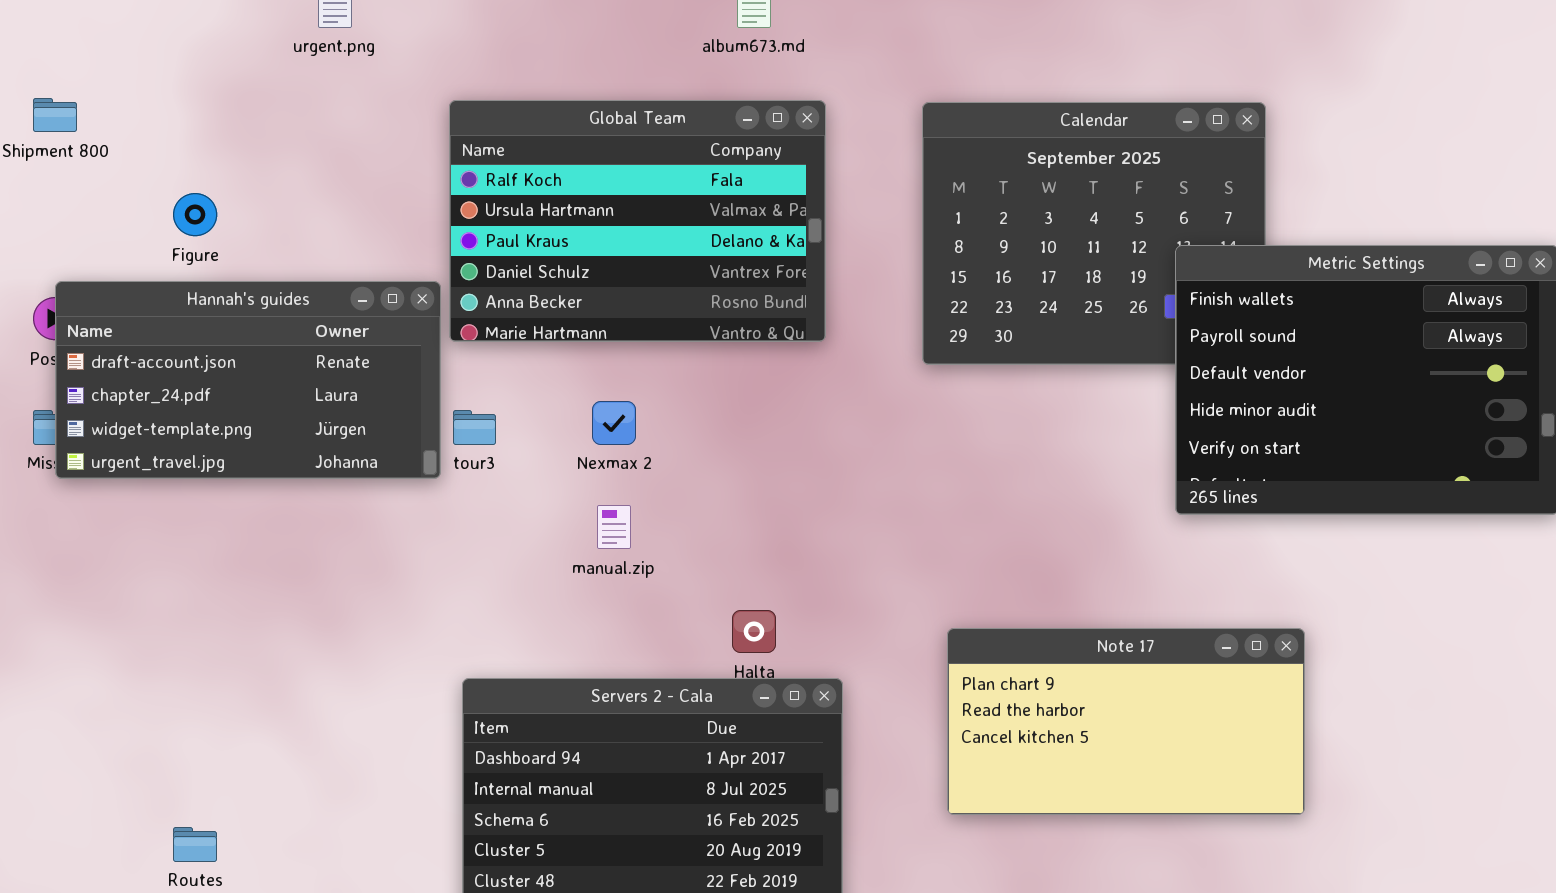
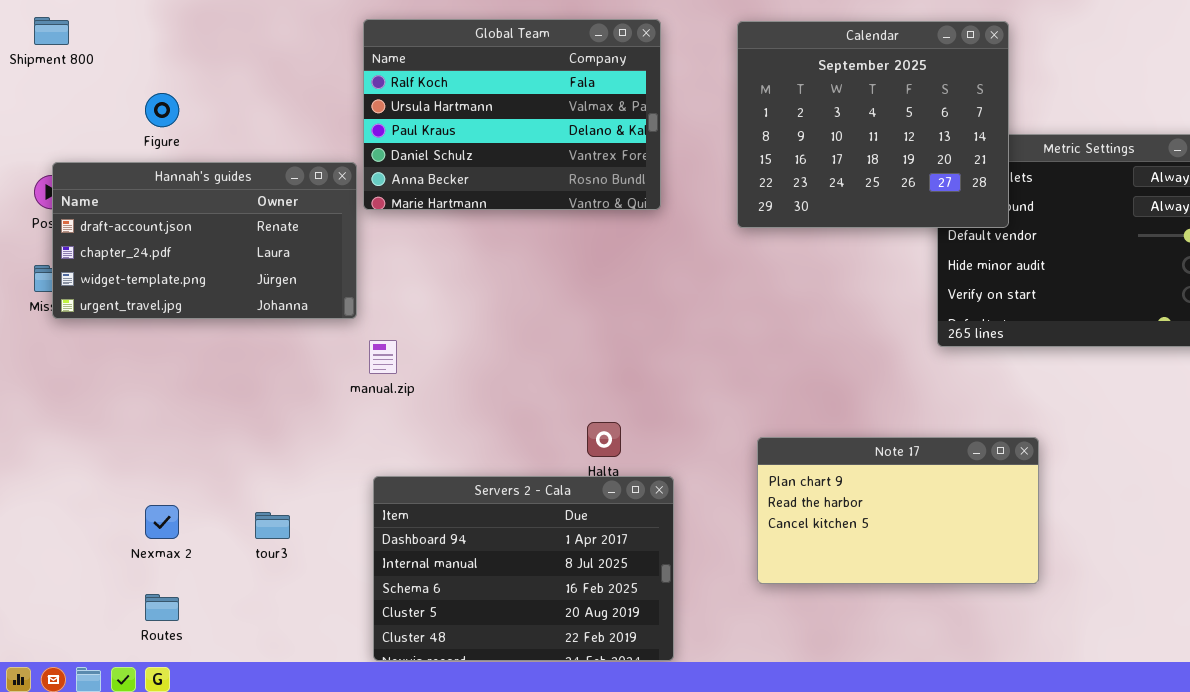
Calendar: [922,102,1266,365] -> [737,21,1009,228], raised
Nexmax 2: [592,401,636,445] -> [145,505,179,539], moved
tour3: [453,410,496,445] -> [255,512,290,539], moved
manual.zip: [597,505,631,549] -> [369,340,397,374], moved

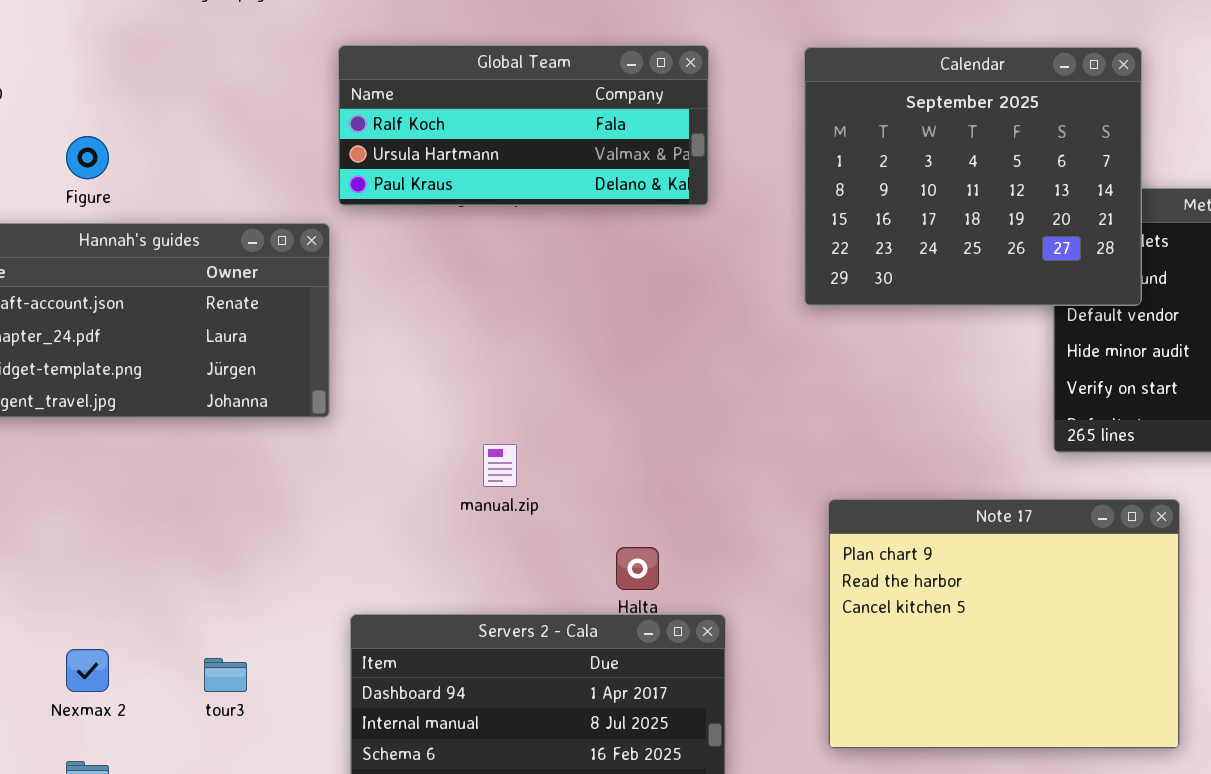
Global Team: [363,19,661,210] -> [338,45,709,206], resized
manual.zip: [369,340,397,374] -> [483,444,517,487], moved
Note 17: [757,437,1039,584] -> [828,499,1180,749], resized

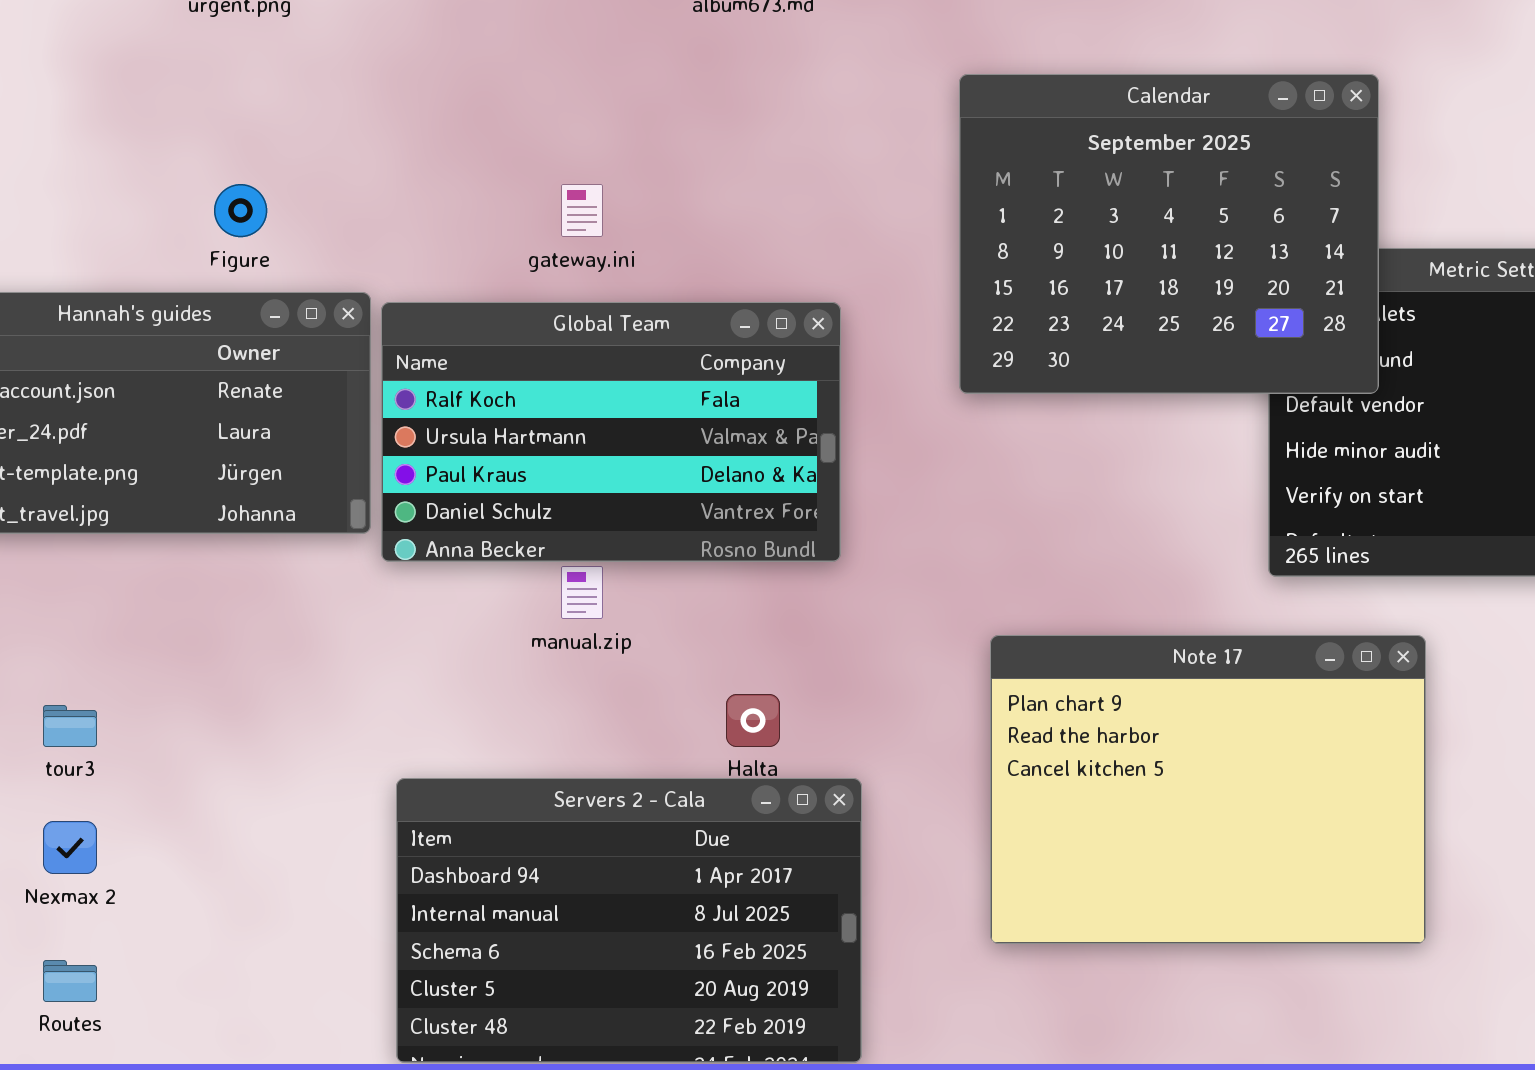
Global Team: [338,45,709,206] -> [381,302,841,562], moved, resized
Figure: [66,136,109,179] -> [214,184,267,237], moved
tour3: [204,658,247,692] -> [43,705,97,747], moved

